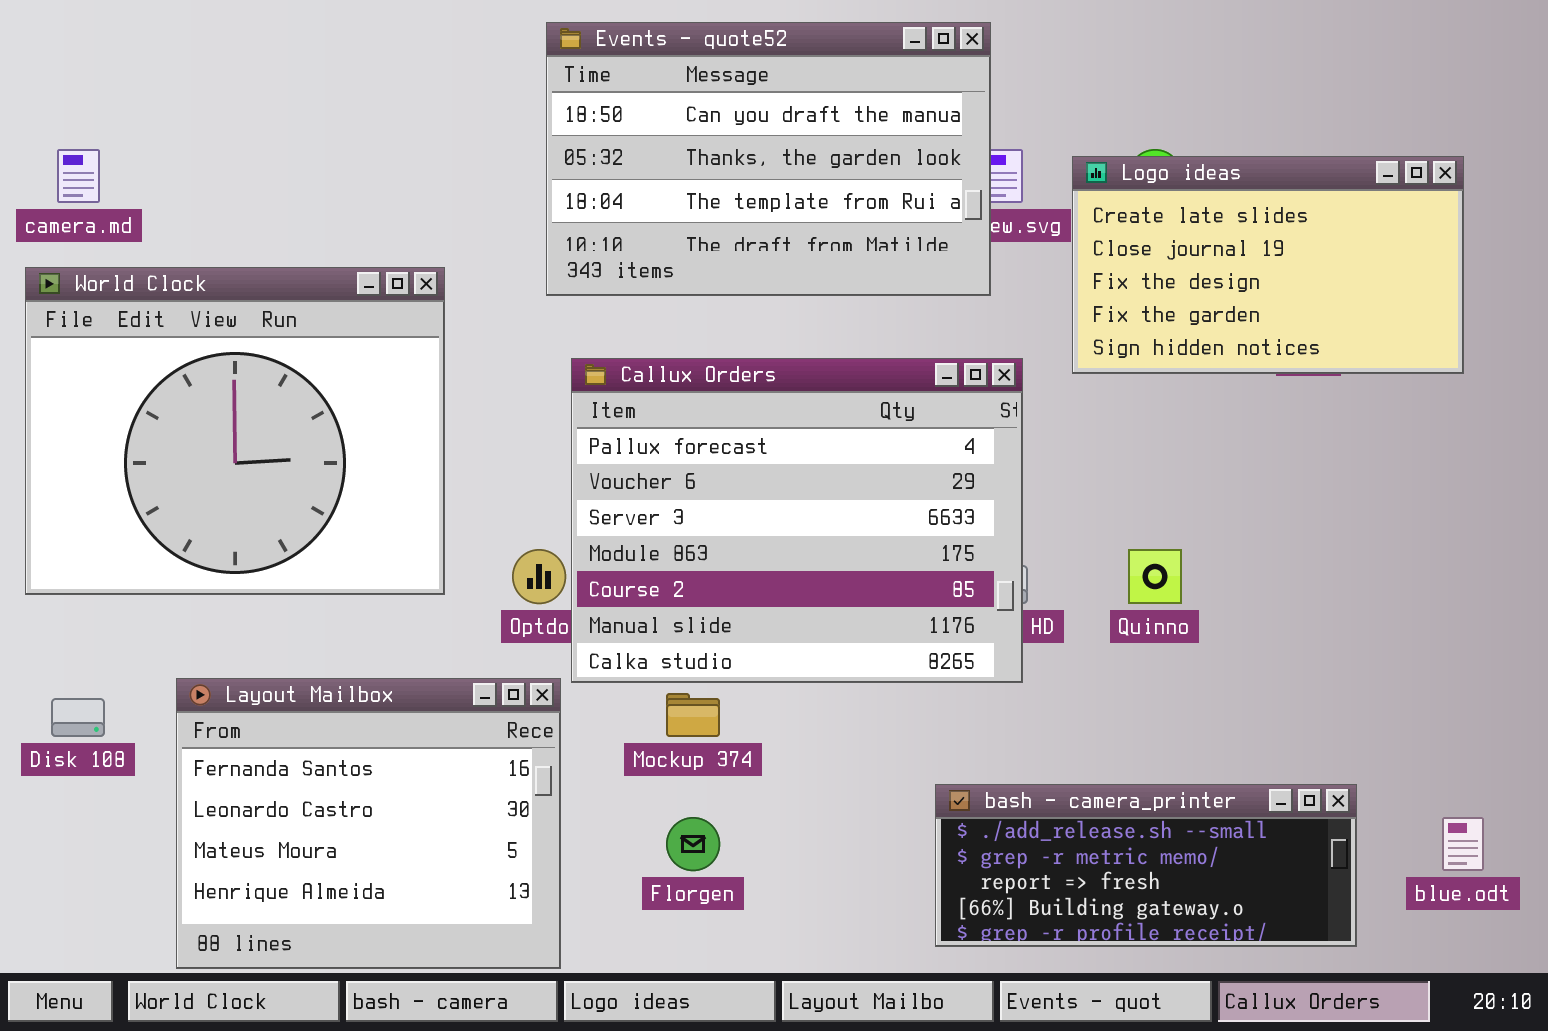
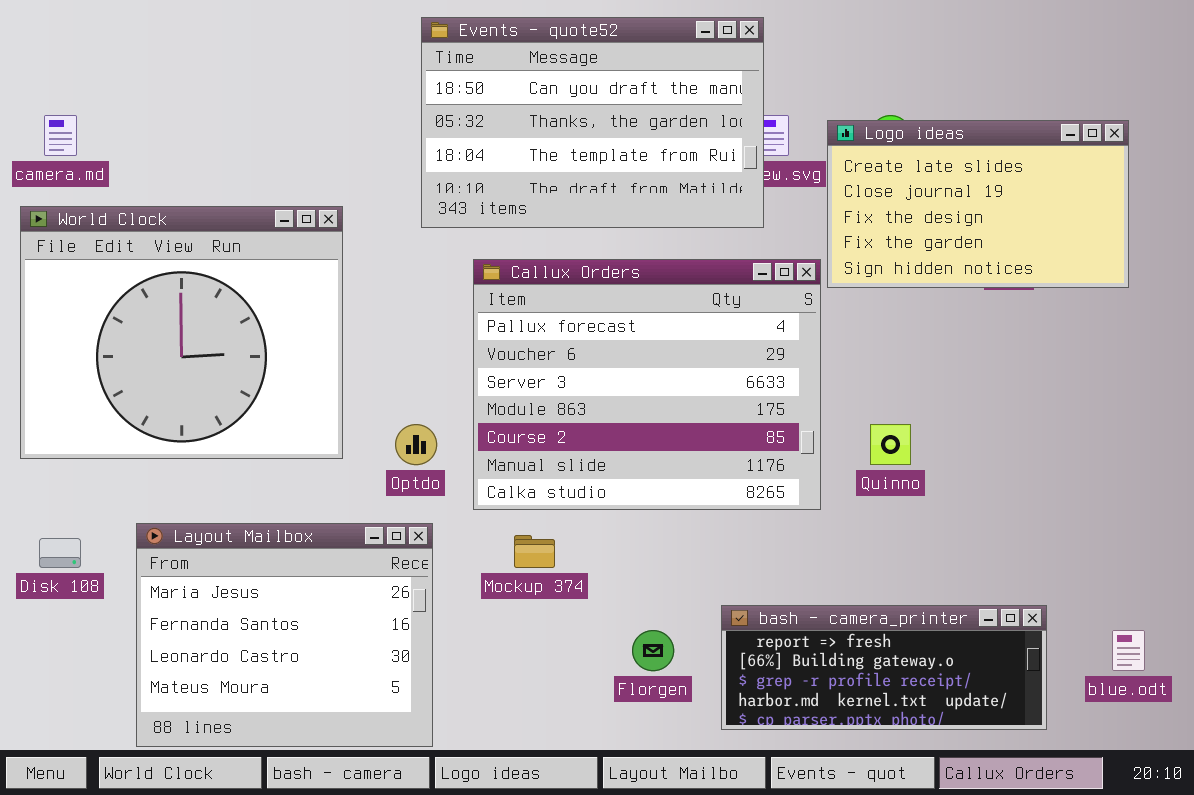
Callux Orders: [571,358,1023,683] -> [473,259,821,510], moved
Layout Mailbox: [176,678,561,969] -> [136,523,433,747], scrolled up 1 row
bash - camera_printer: [935,784,1357,947] -> [721,605,1047,730], scrolled down 2 rows
Florgen: [666,817,720,871] -> [632,630,674,671], moved

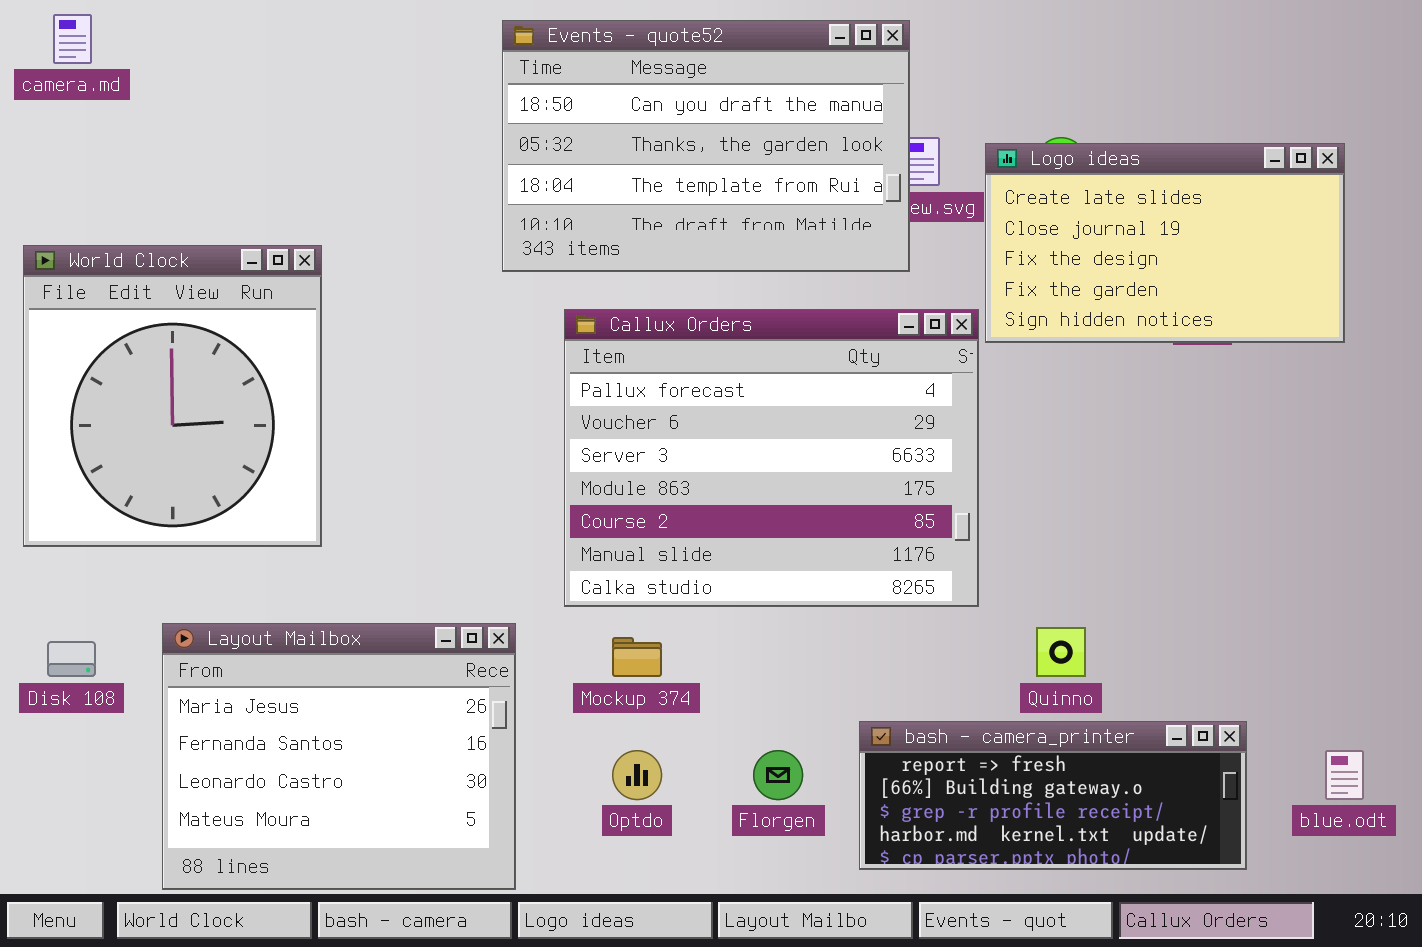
camera.md: [44,115,77,156] -> [53,14,92,64], moved
World Clock: [20,206,343,459] -> [23,245,322,547], resized
Optdo: [395,424,437,465] -> [612,750,662,800], moved
Quinno: [870,424,911,465] -> [1036,627,1086,677], moved

